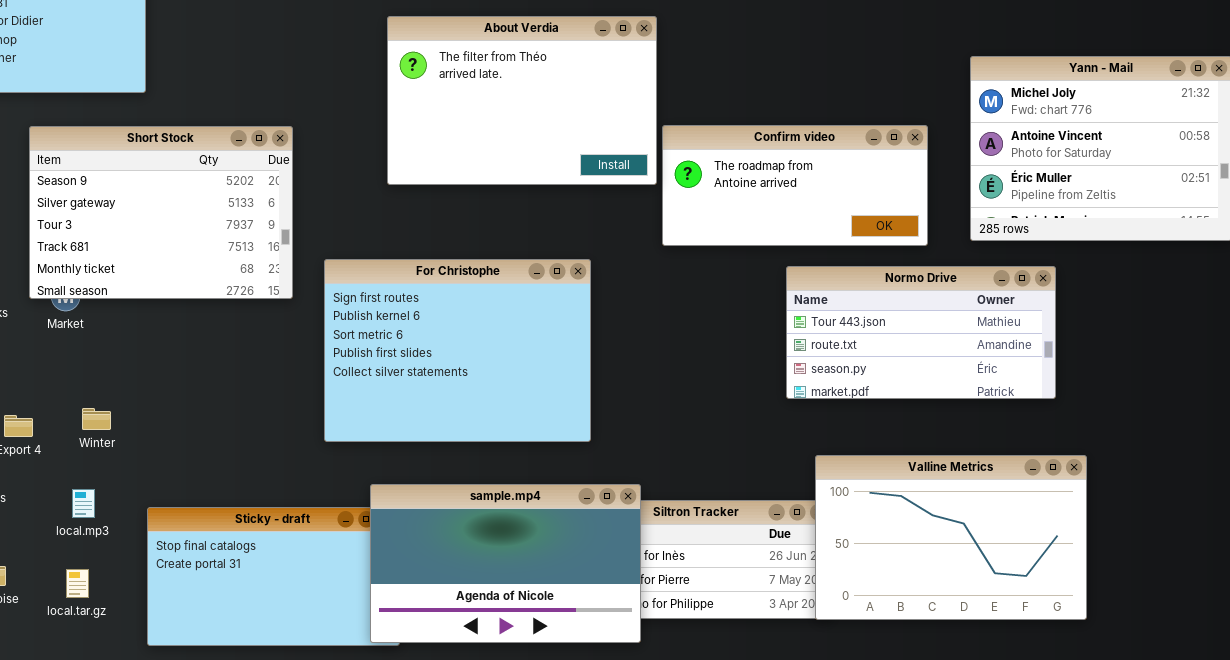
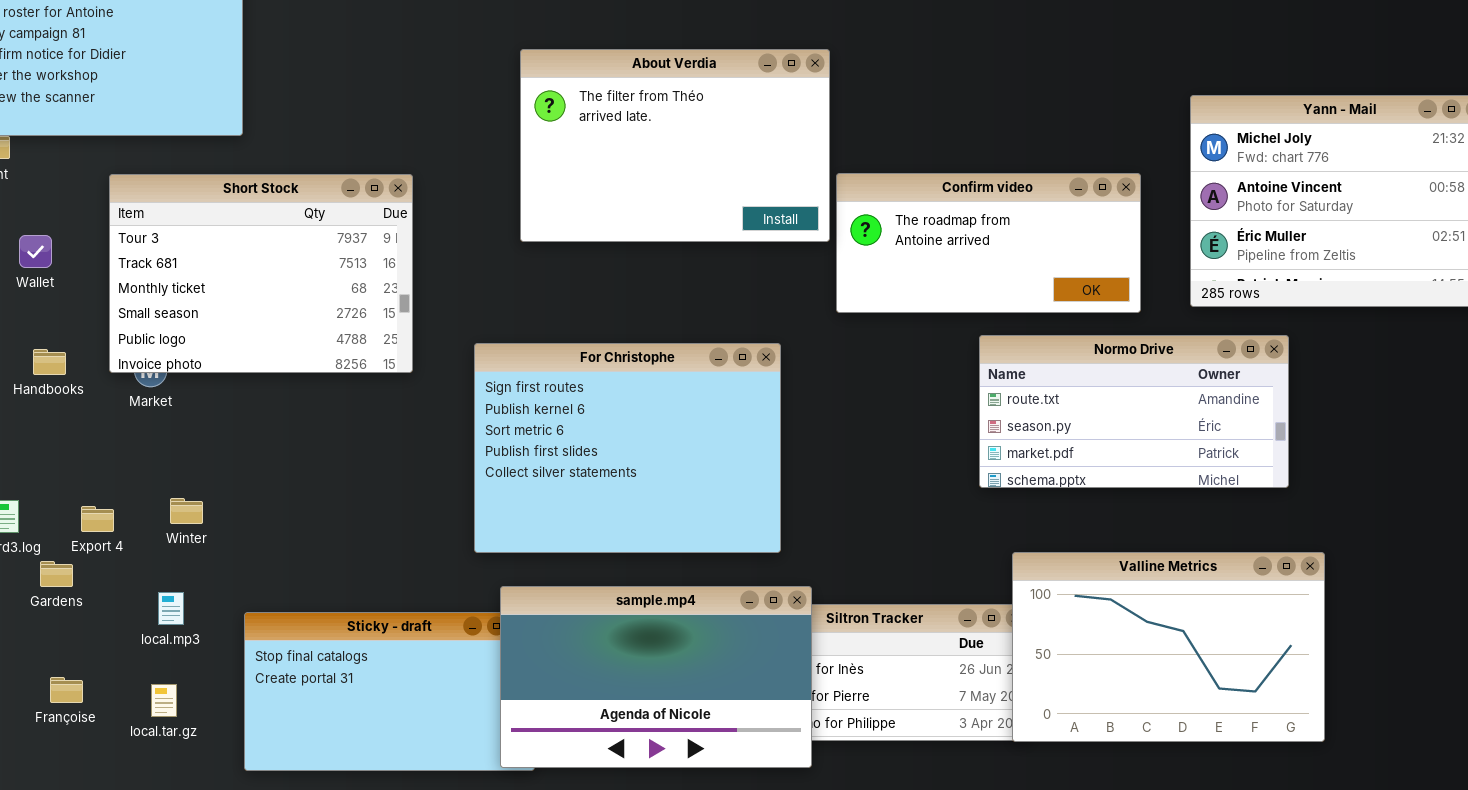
Short Stock: [29,126,293,299] -> [109,174,413,373], scrolled down 2 rows
For Christophe: [324,259,591,442] -> [474,343,781,553], moved
Normo Drive: [786,266,1056,399] -> [979,335,1289,488], scrolled down 1 row

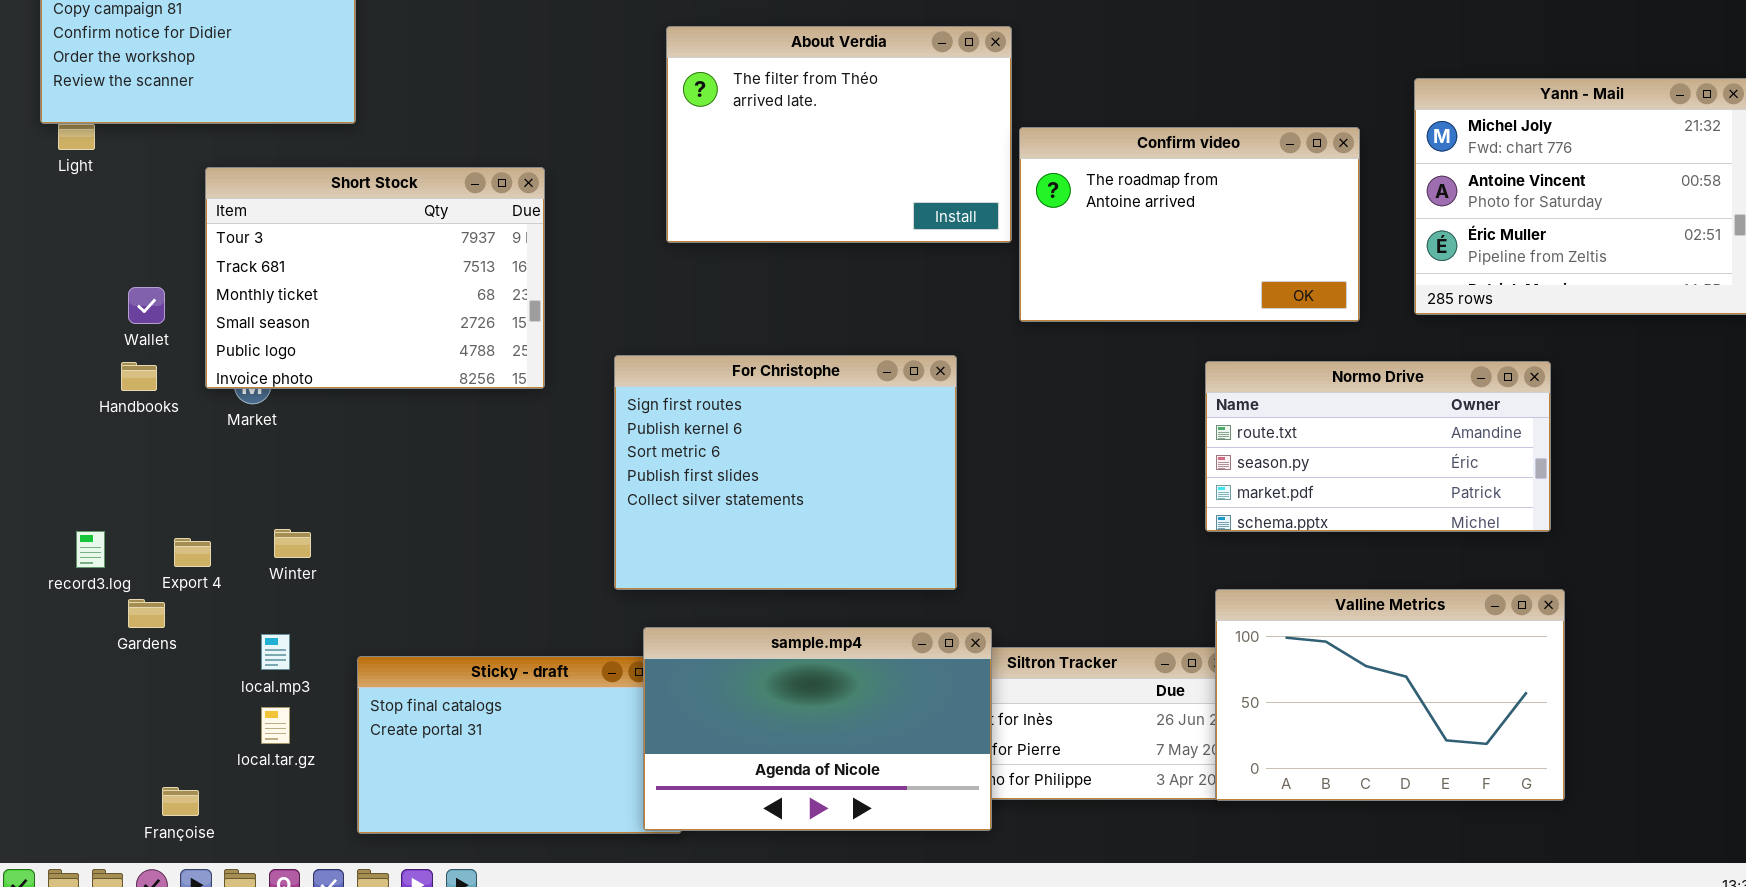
Confirm video: [836,173,1141,313] -> [1019,127,1360,322], resized
Wallet: [19,235,52,268] -> [128,287,165,324], moved
Normo Drive: [979,335,1289,488] -> [1205,361,1551,532], moved
Françoise: [50,677,83,703] -> [162,787,199,816], moved
local.tar.gz: [151,684,177,717] -> [261,707,290,744], moved

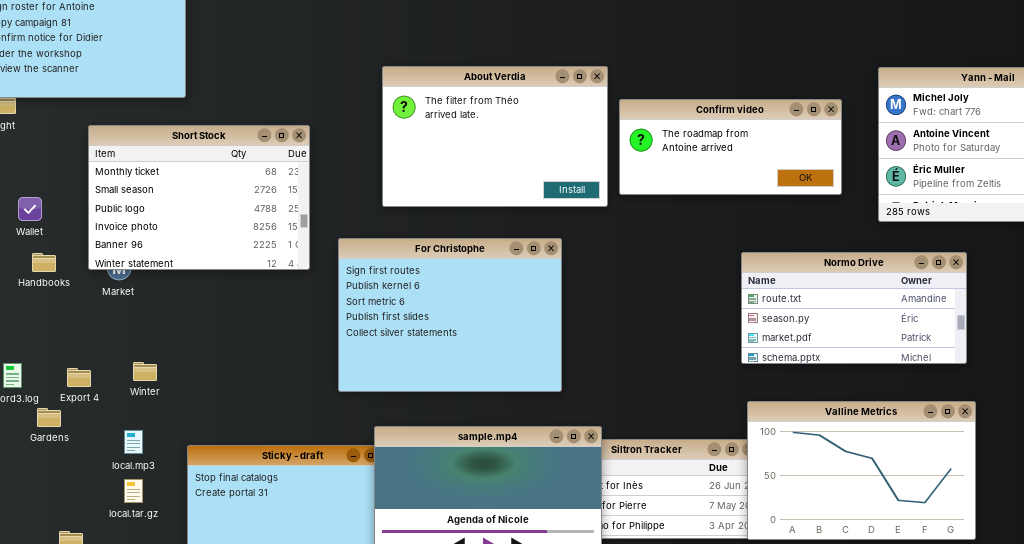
About Verdia: [666,26,1012,243] -> [382,66,608,207], moved
Confirm video: [1019,127,1360,322] -> [619,99,842,195], resized
Short Stock: [205,167,545,389] -> [88,125,310,270], scrolled down 2 rows
Wallet: [128,287,165,324] -> [18,197,42,221], moved
For Christophe: [614,355,957,590] -> [338,238,562,392], moved

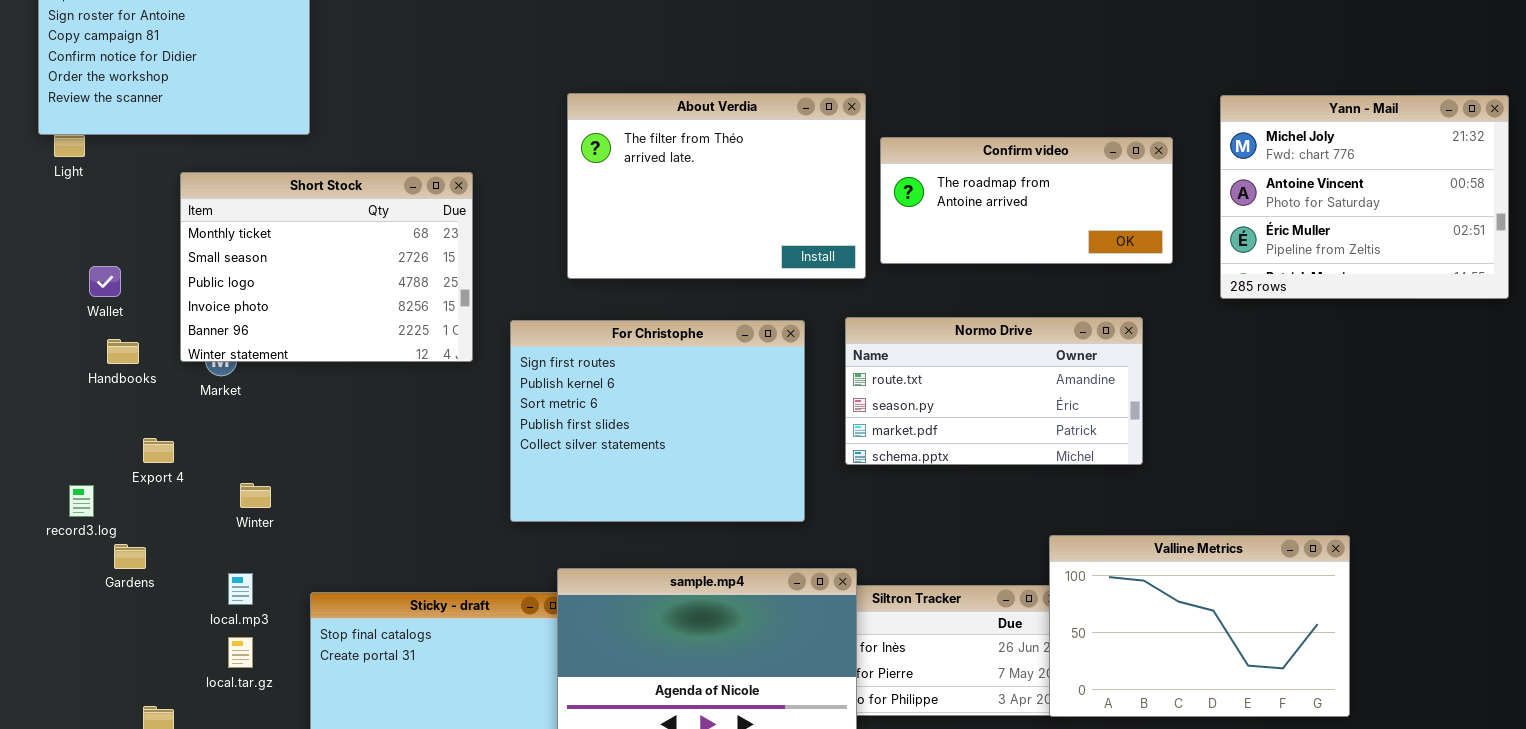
Normo Drive: [741,252,967,364] -> [845,317,1143,465], moved
Export 4: [67,368,91,387] -> [143,438,174,463], moved

